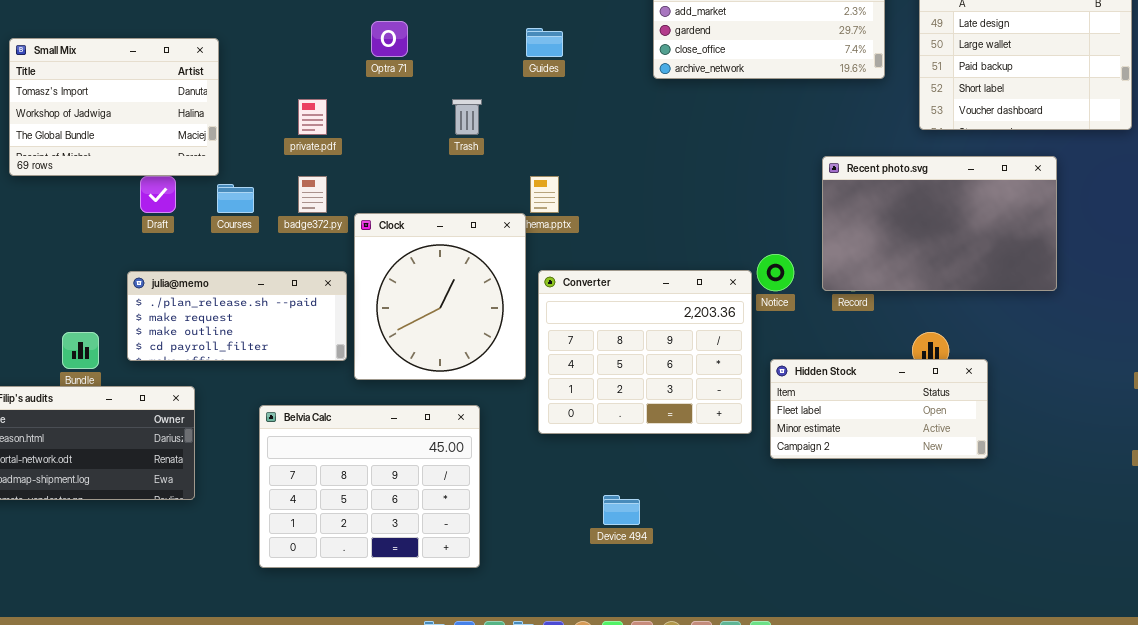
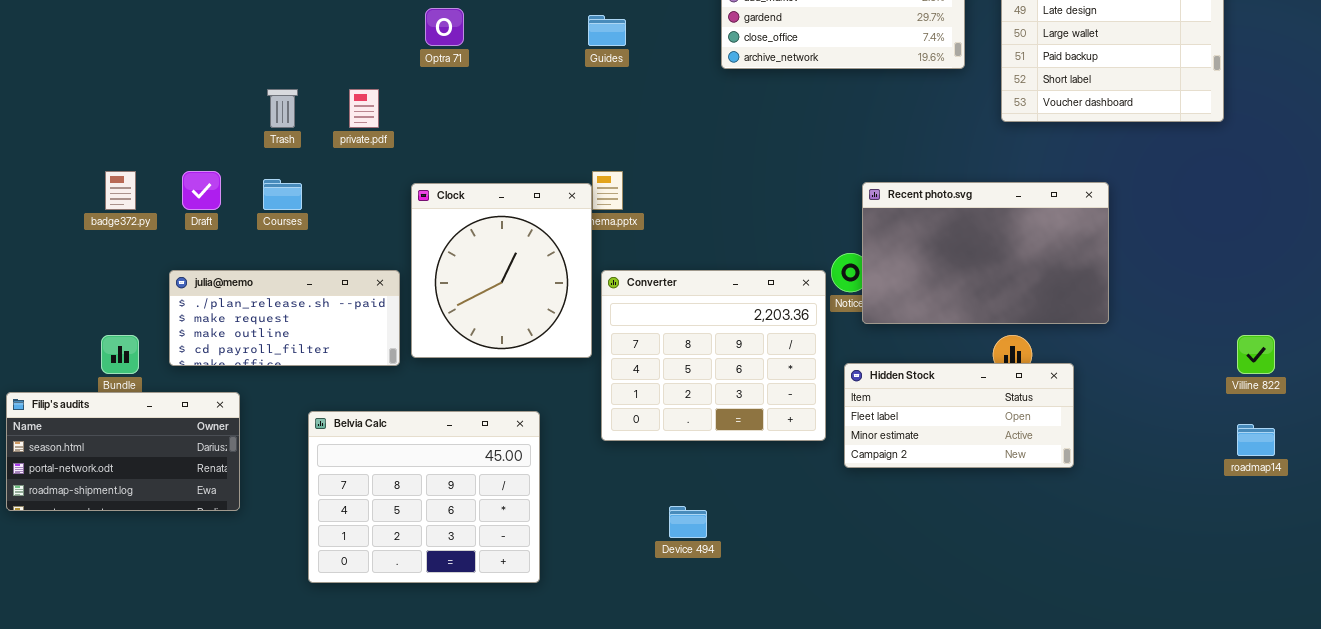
Small Mix: [9,38,219,176] -> none, closed
Trash: [452,99,482,135] -> [267,89,298,128], moved
Recent photo.svg: [822,156,1057,291] -> [862,182,1109,324], moved
badge372.py: [298,176,327,213] -> [105,171,136,210], moved
Clock: [354,213,526,380] -> [411,183,592,358], moved

